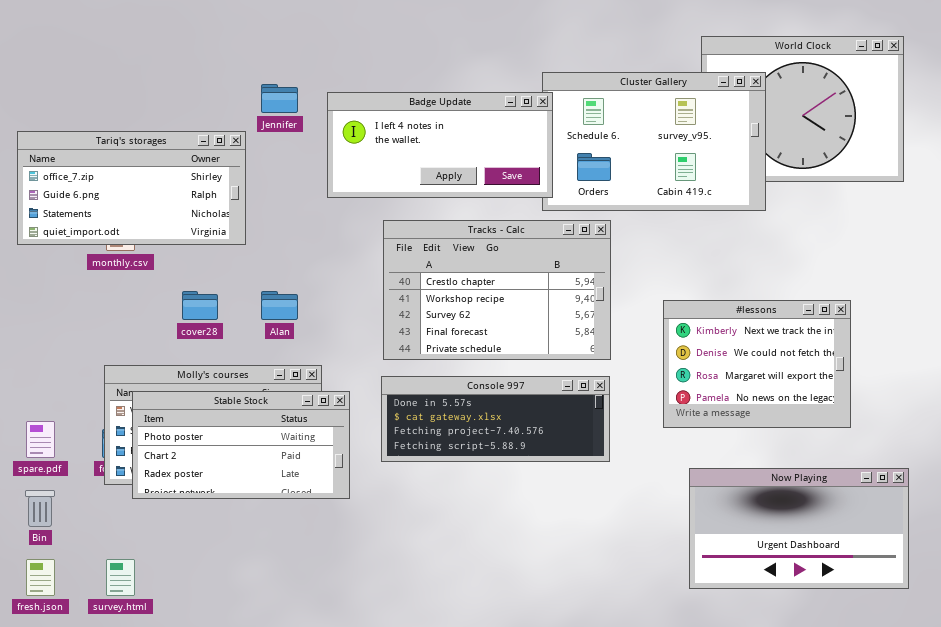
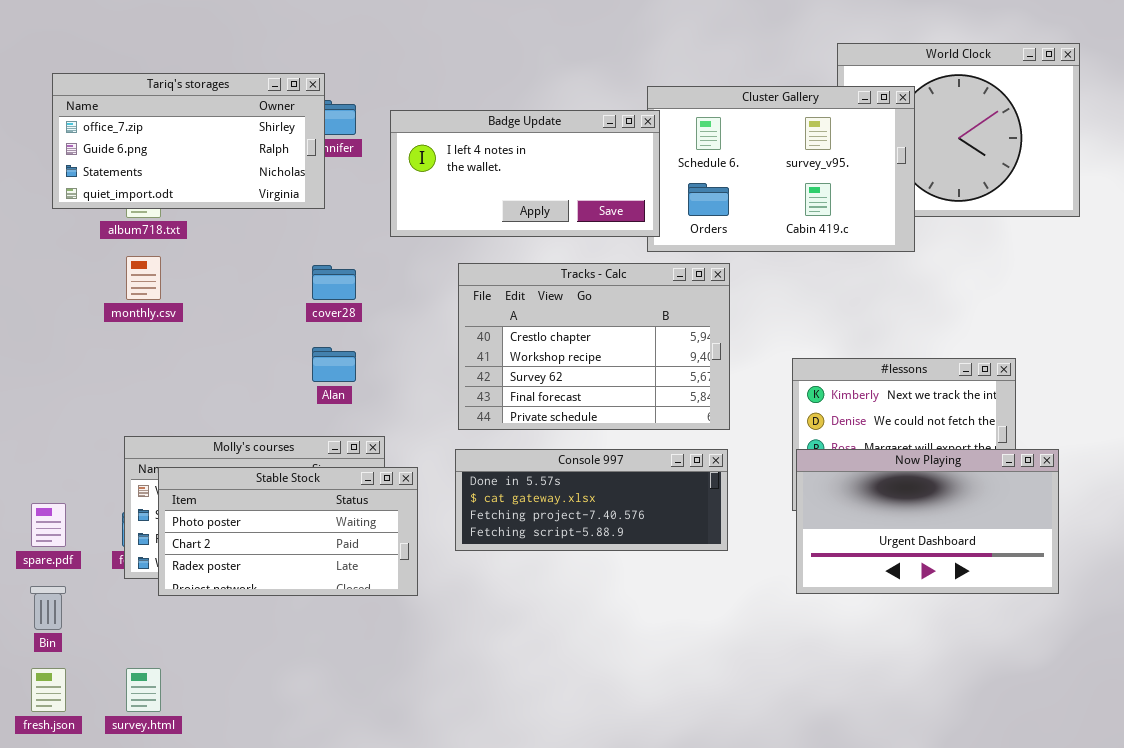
Tariq's storages: [17,131,246,245] -> [52,73,325,209], moved
cover28: [182,291,218,320] -> [312,265,356,300], moved
Now Playing: [689,468,909,589] -> [796,449,1059,594], moved

